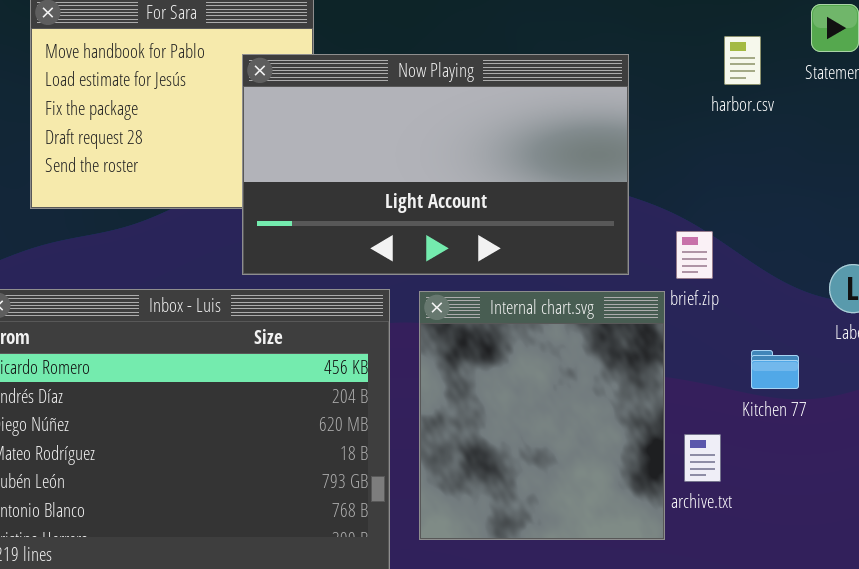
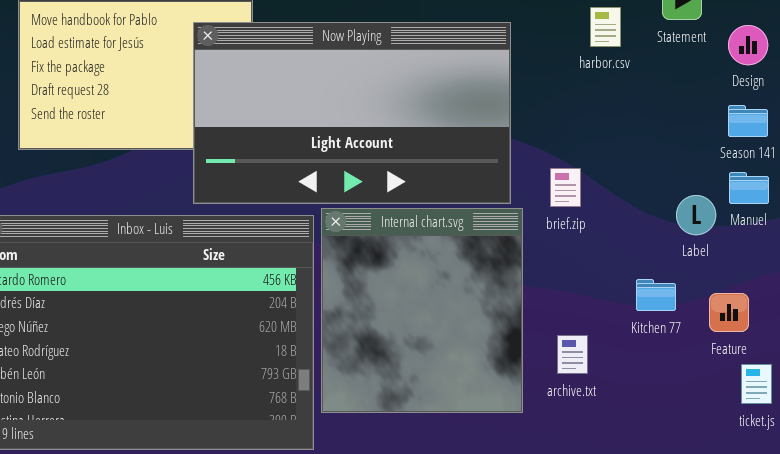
Internal chart.svg: [419,291,665,540] -> [321,208,523,413], moved
Kitchen 77: [751,350,799,389] -> [636,279,676,311], moved

